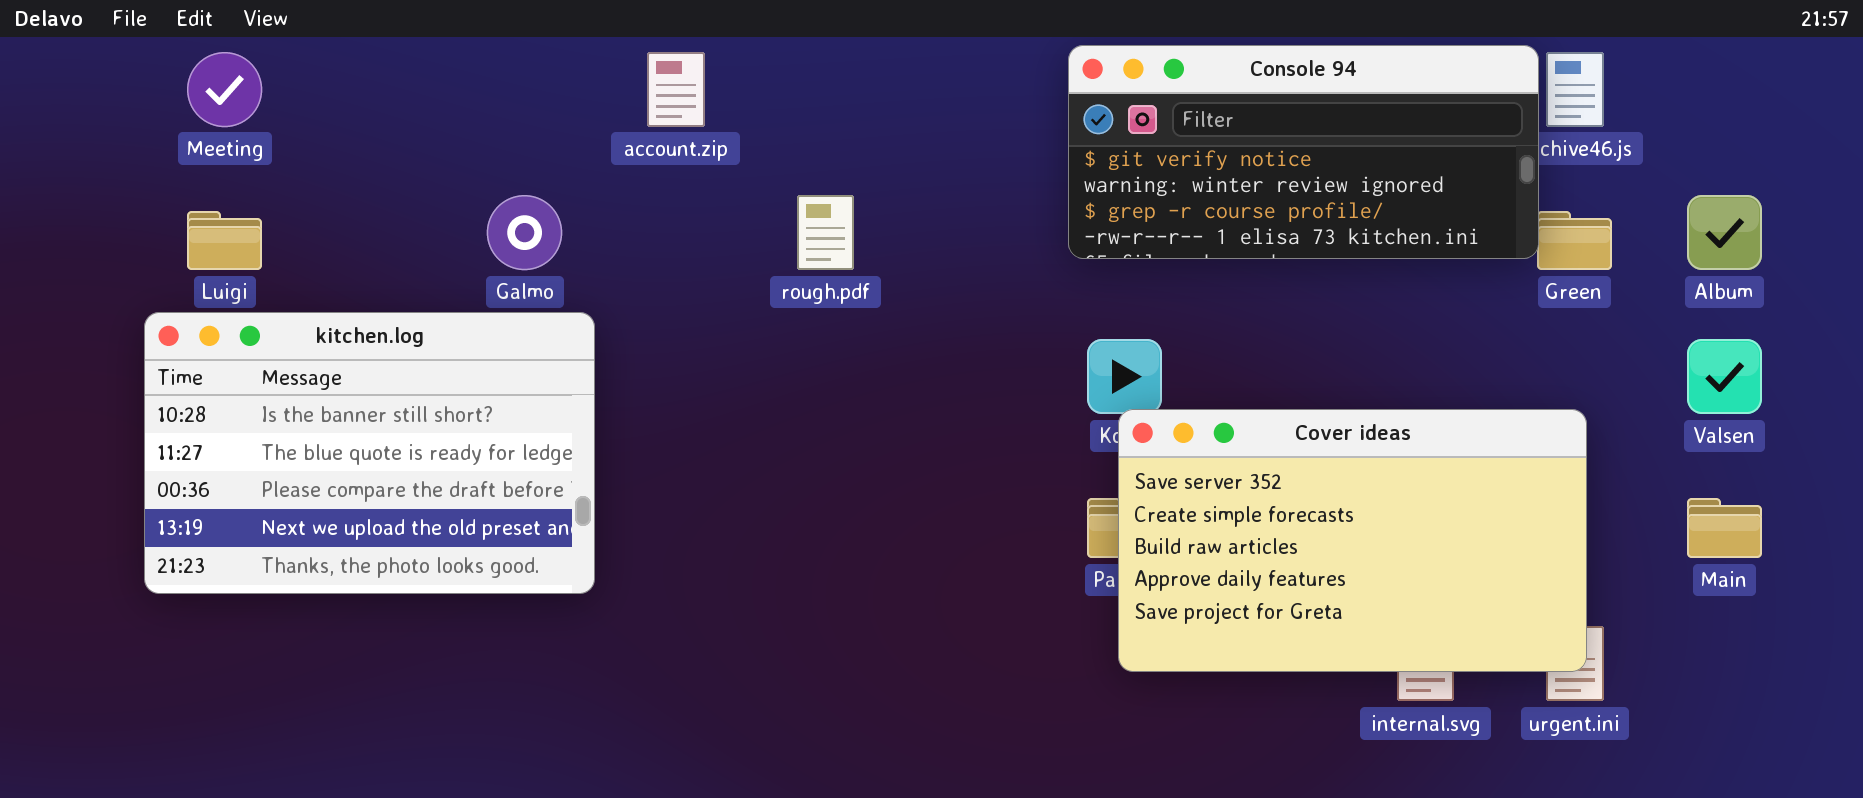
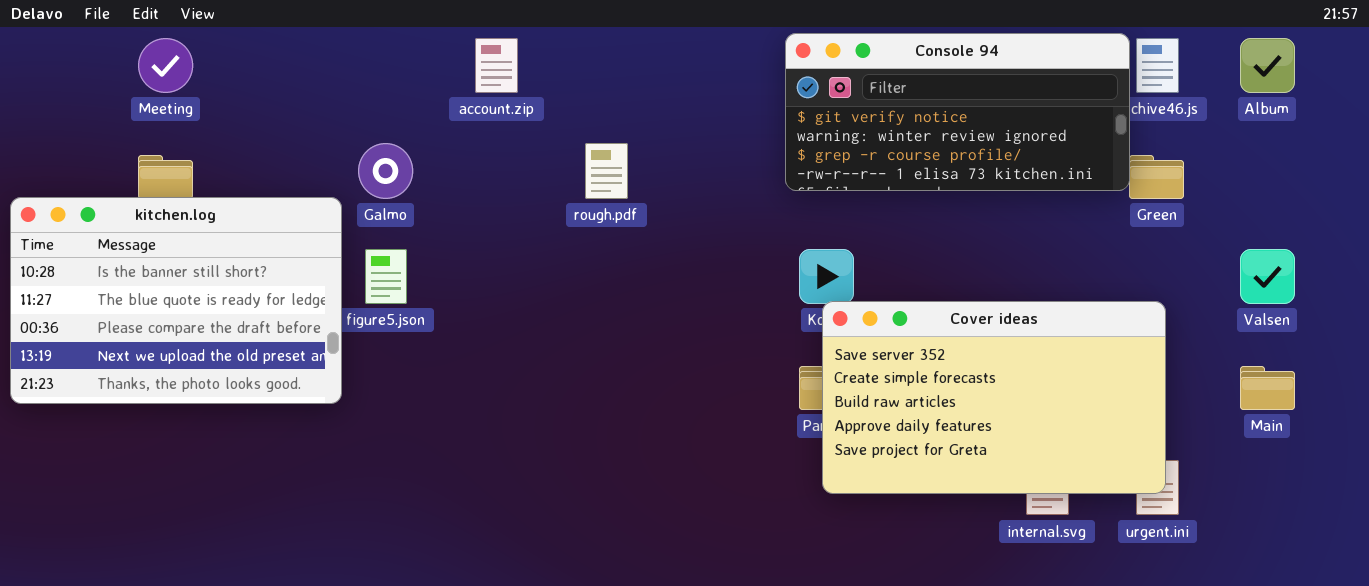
Album: [1687,195,1762,270] -> [1240,38,1295,93], moved
kitchen.log: [144,312,595,594] -> [10,197,342,404], moved

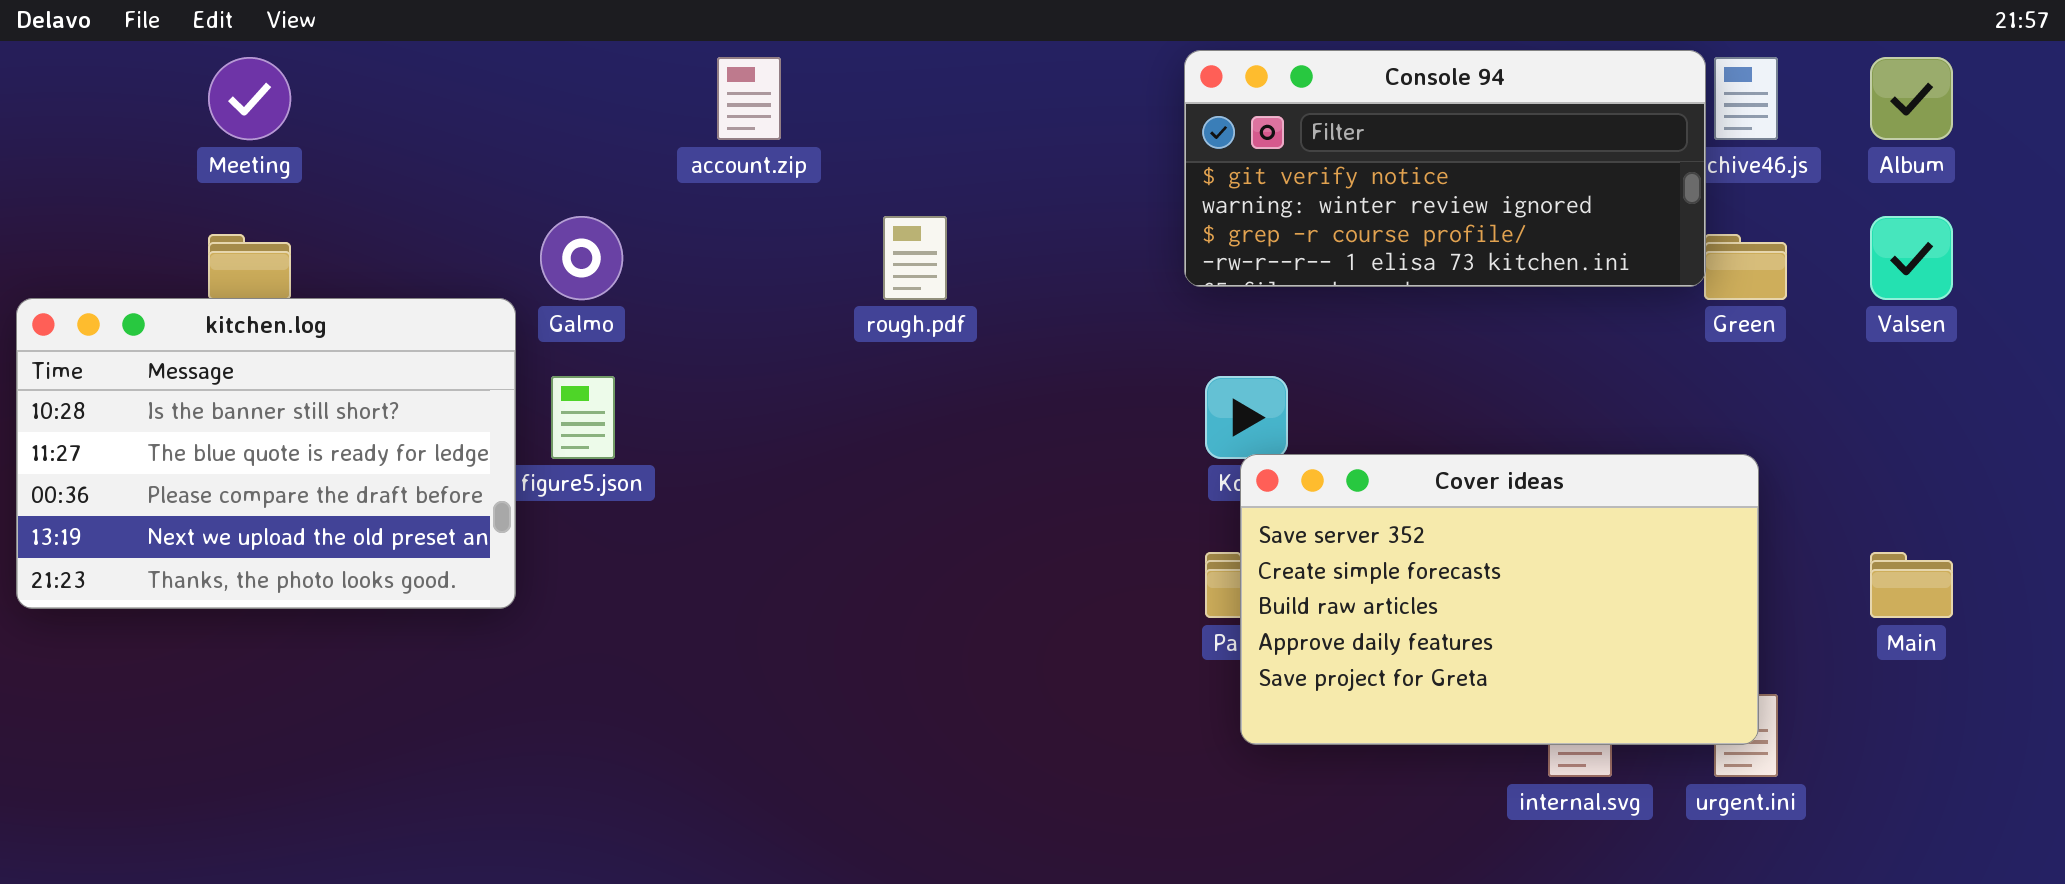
Valsen: [1240,249,1295,304] -> [1870,216,1953,300], moved

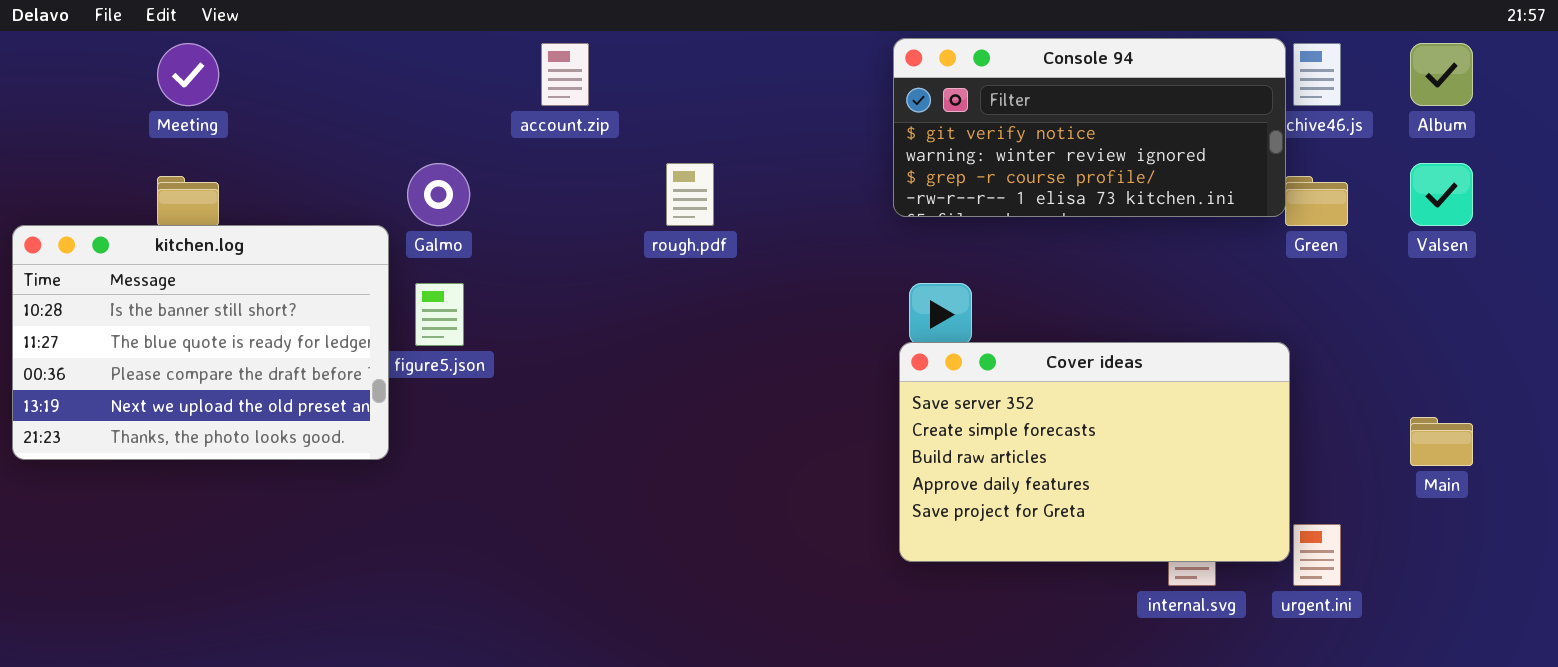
Cover ideas: [1240,454,1759,745] -> [899,342,1290,562], moved

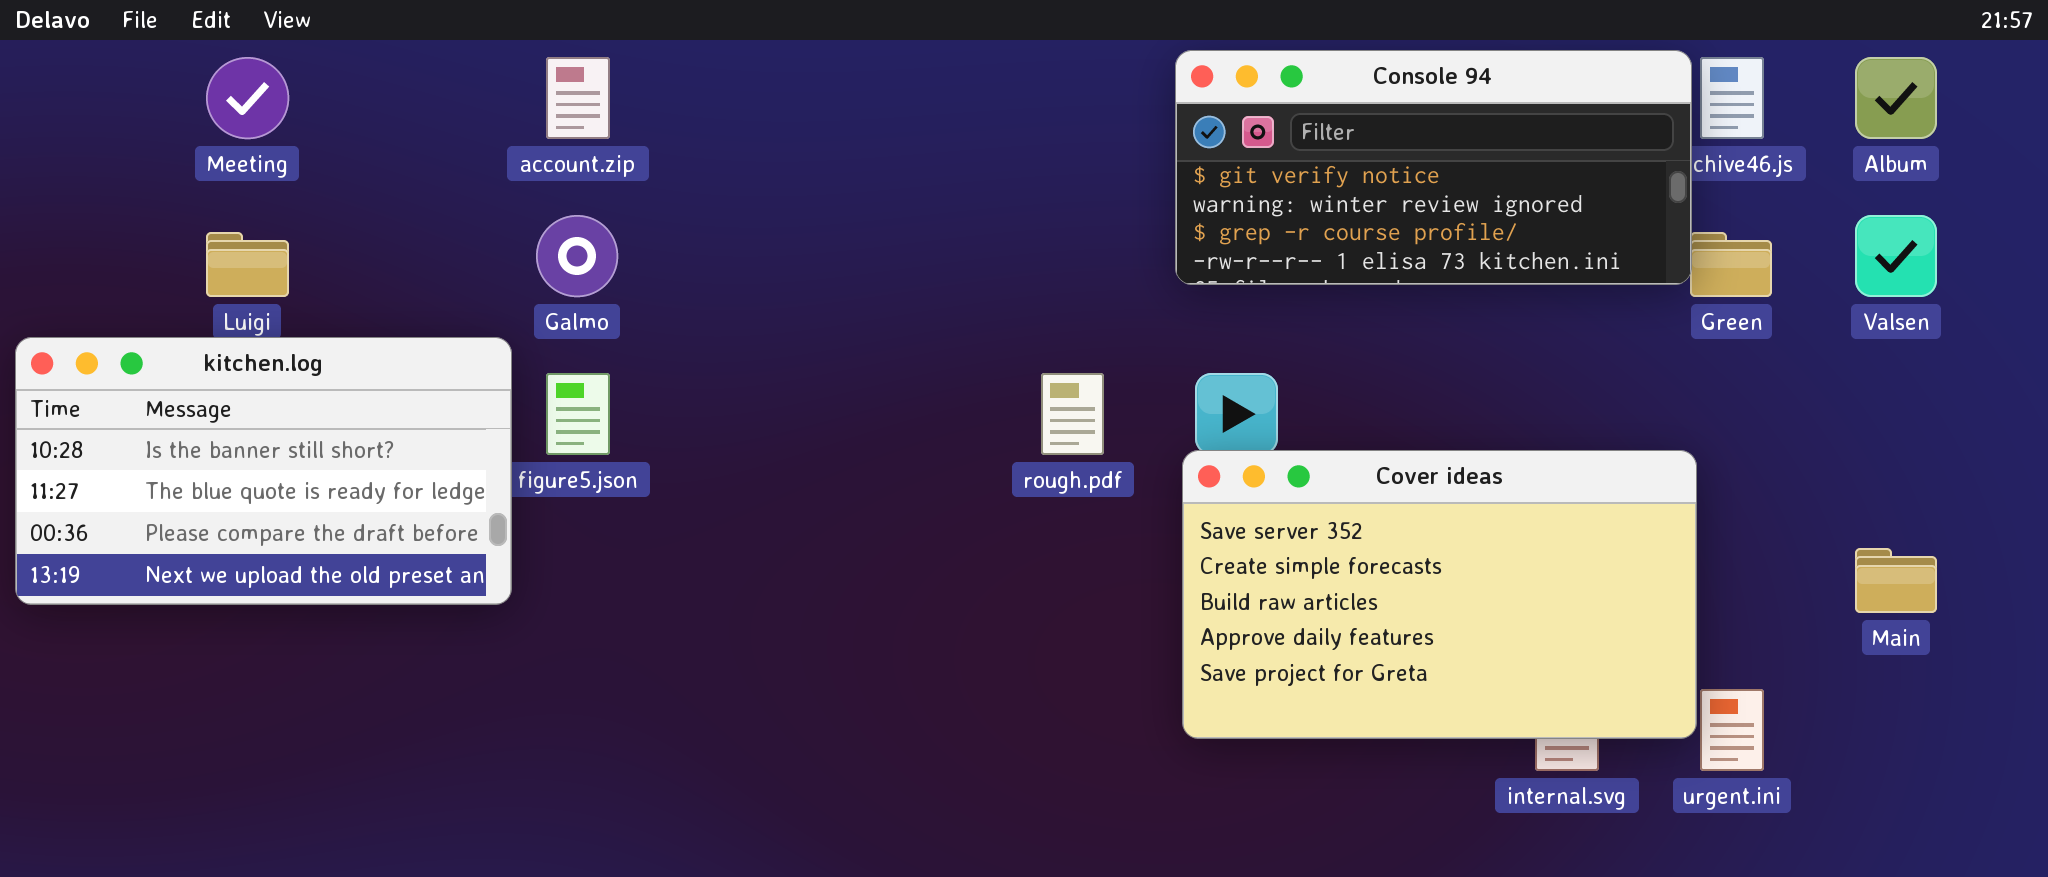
account.zip: [541,43,589,106] -> [546,57,610,139], moved
rough.pdf: [666,163,714,226] -> [1041,373,1104,455], moved
kitchen.log: [12,225,389,460] -> [15,337,512,605], resized

